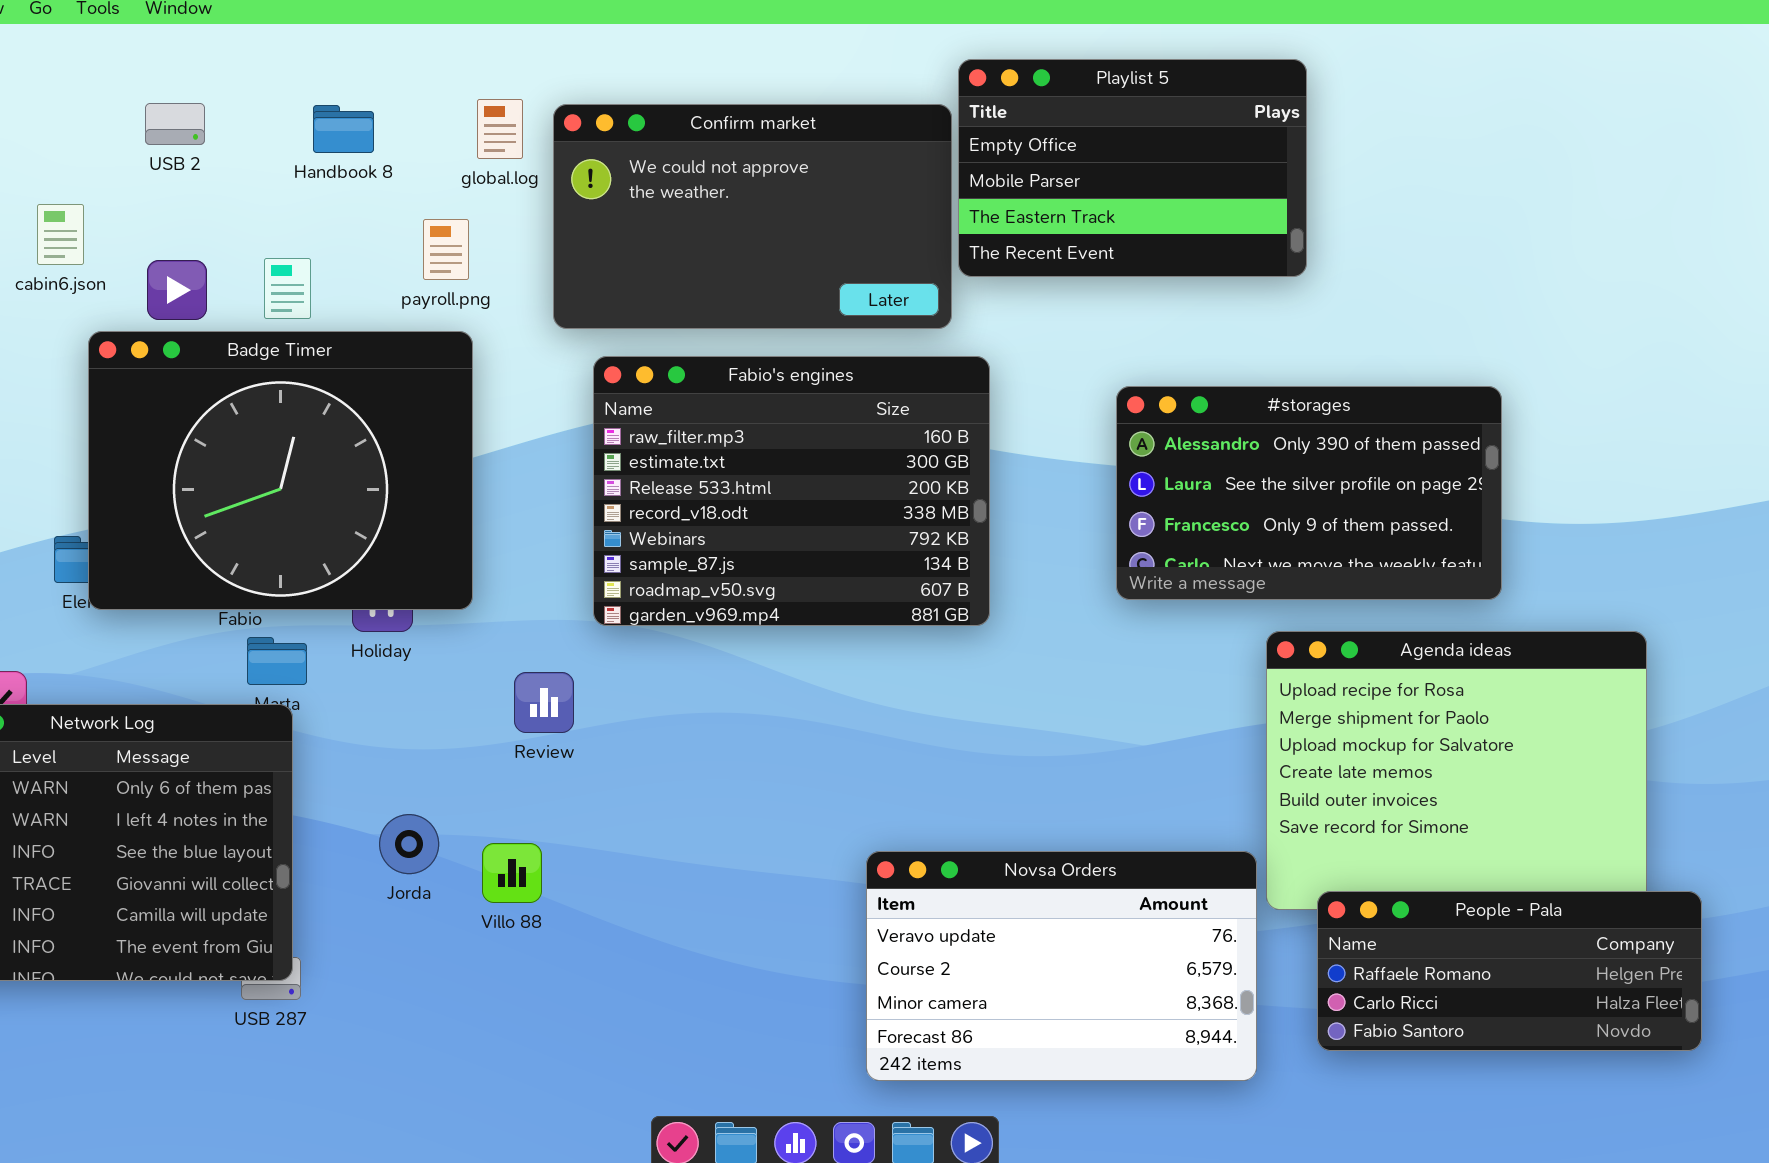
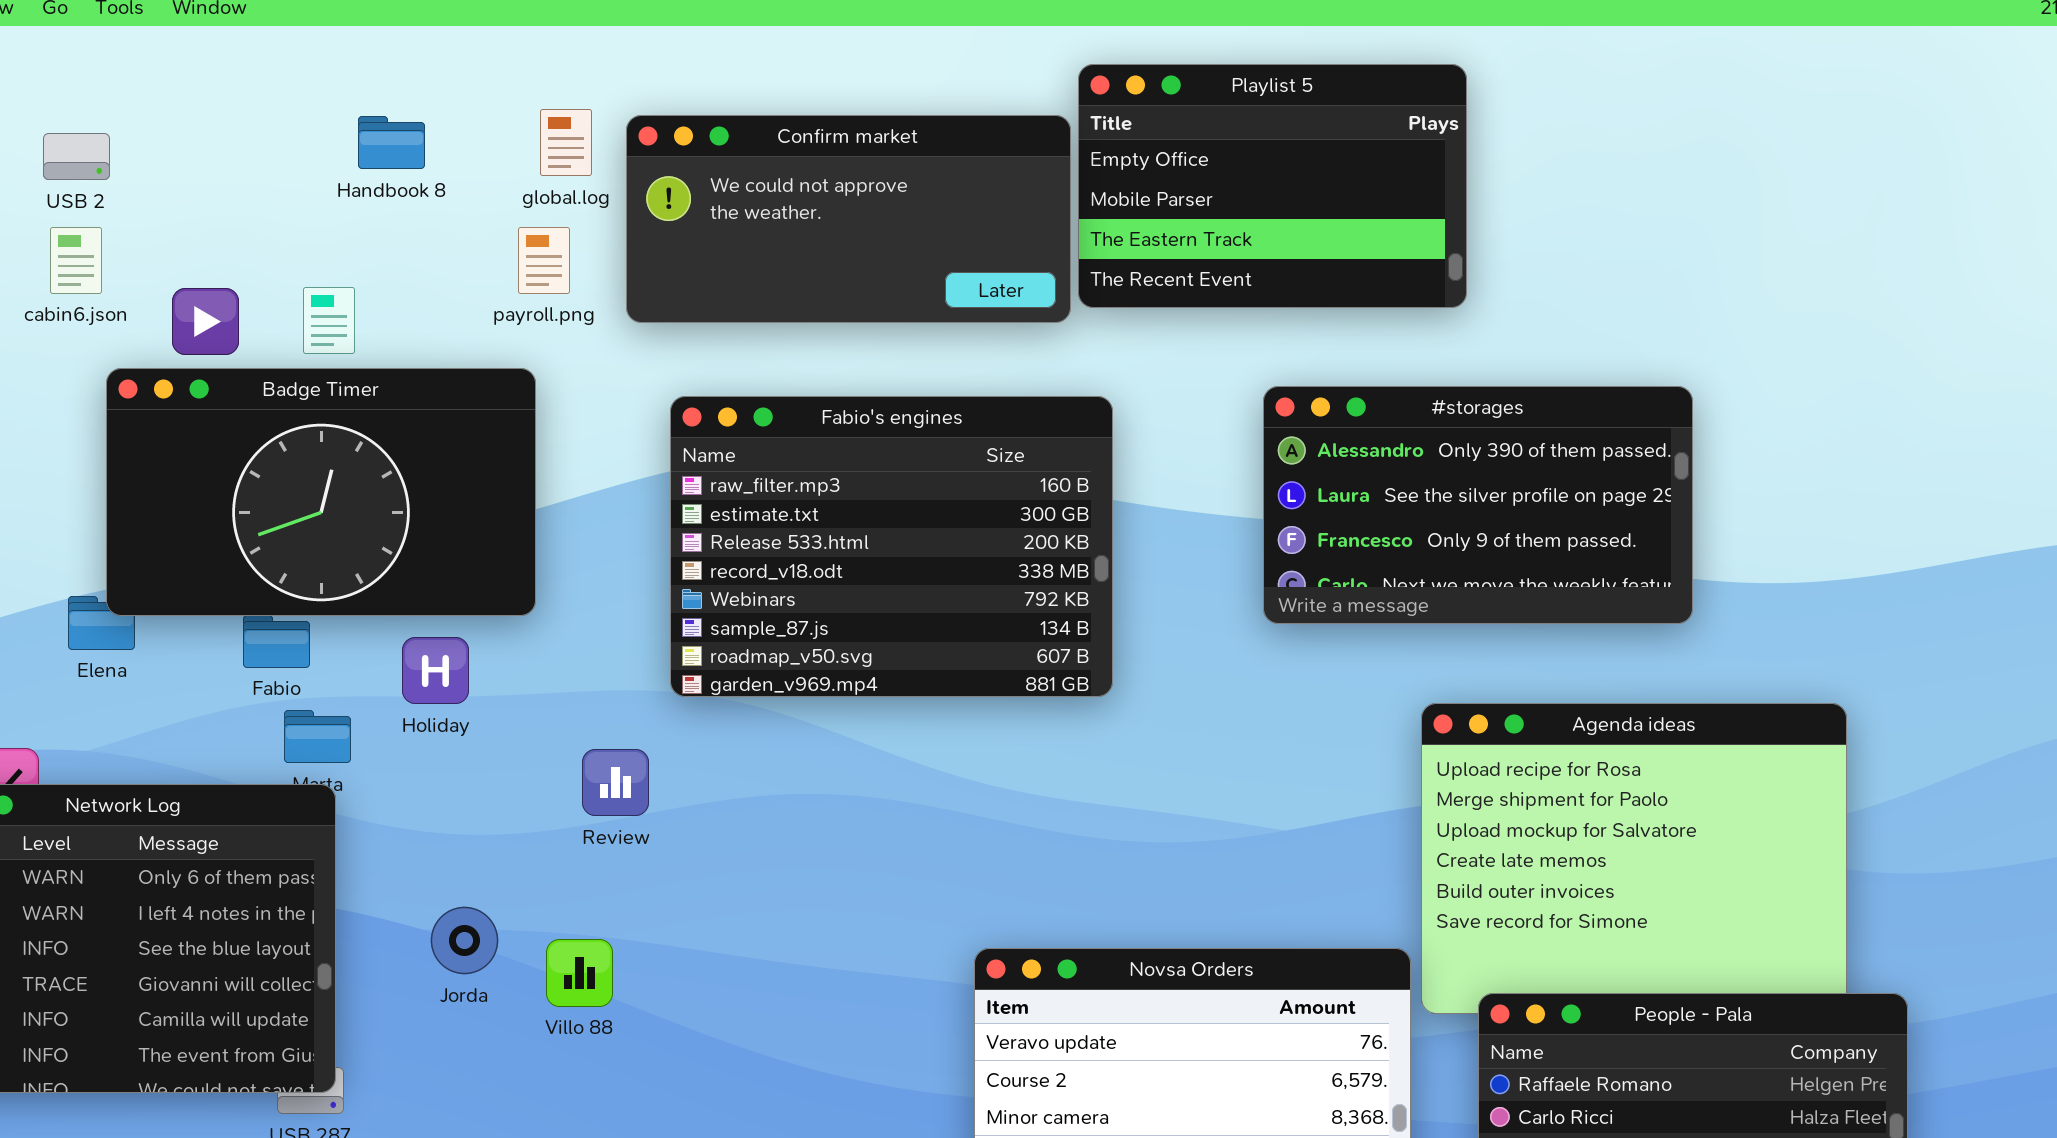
USB 2: [145,103,205,145] -> [43,133,110,180], moved
Confirm market: [553,104,952,329] -> [626,115,1071,323], resized
payroll.png: [423,219,469,280] -> [518,227,570,294], moved
Badge Timer: [88,331,473,610] -> [106,368,536,616], resized
#storages: [1116,386,1502,600] -> [1263,386,1693,624], moved

